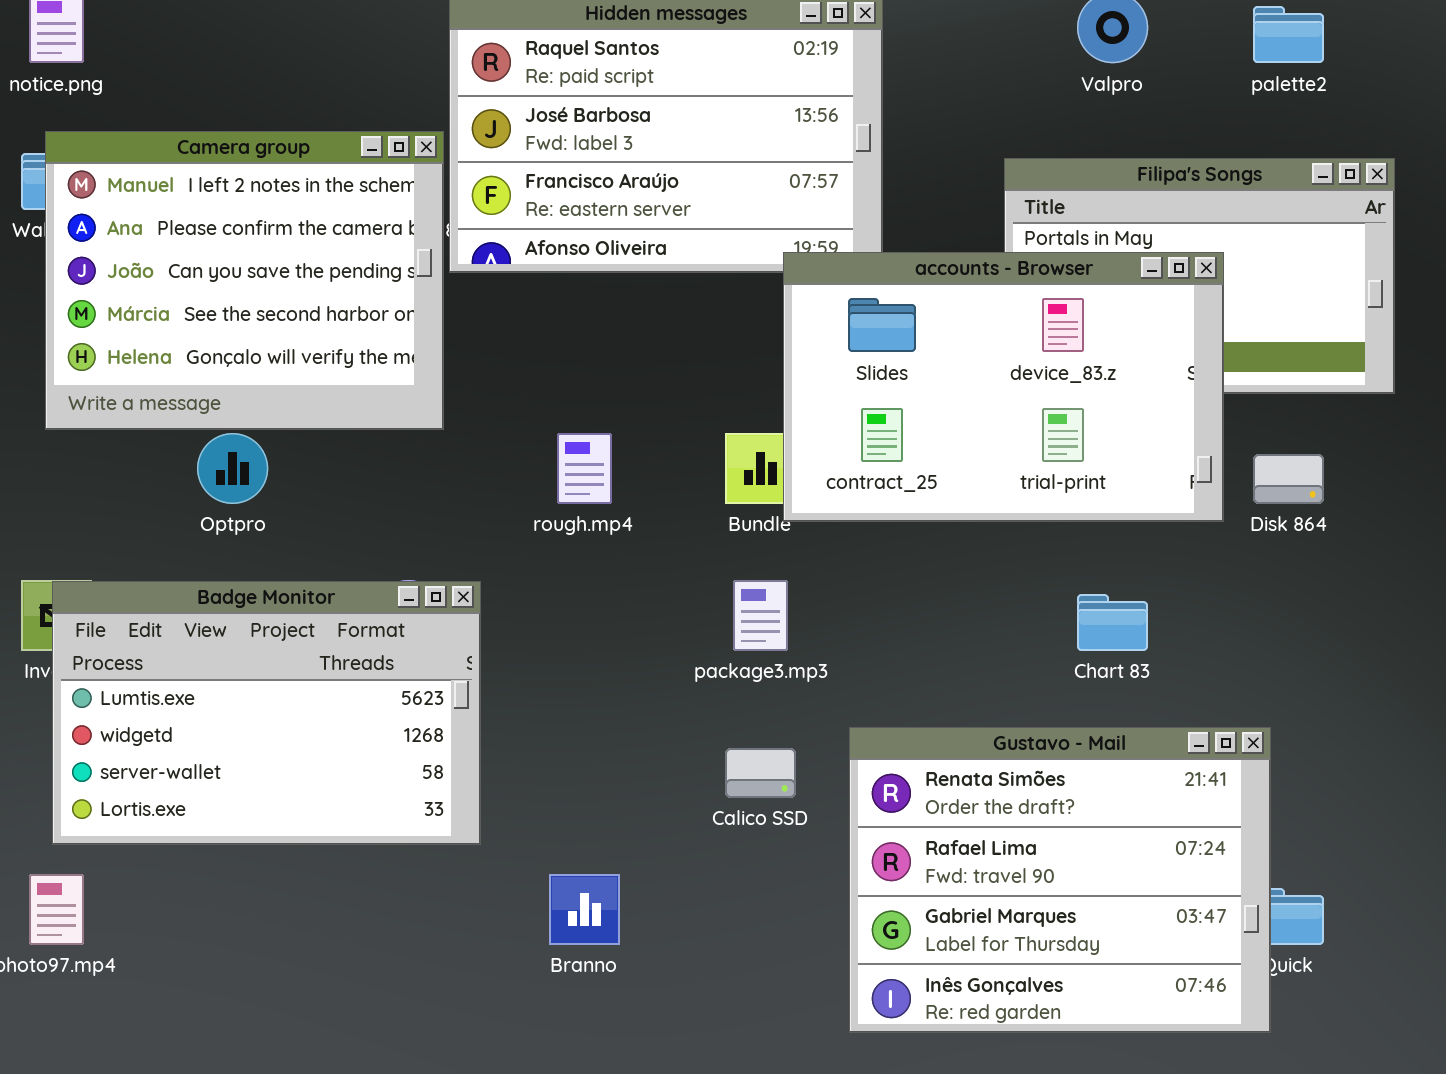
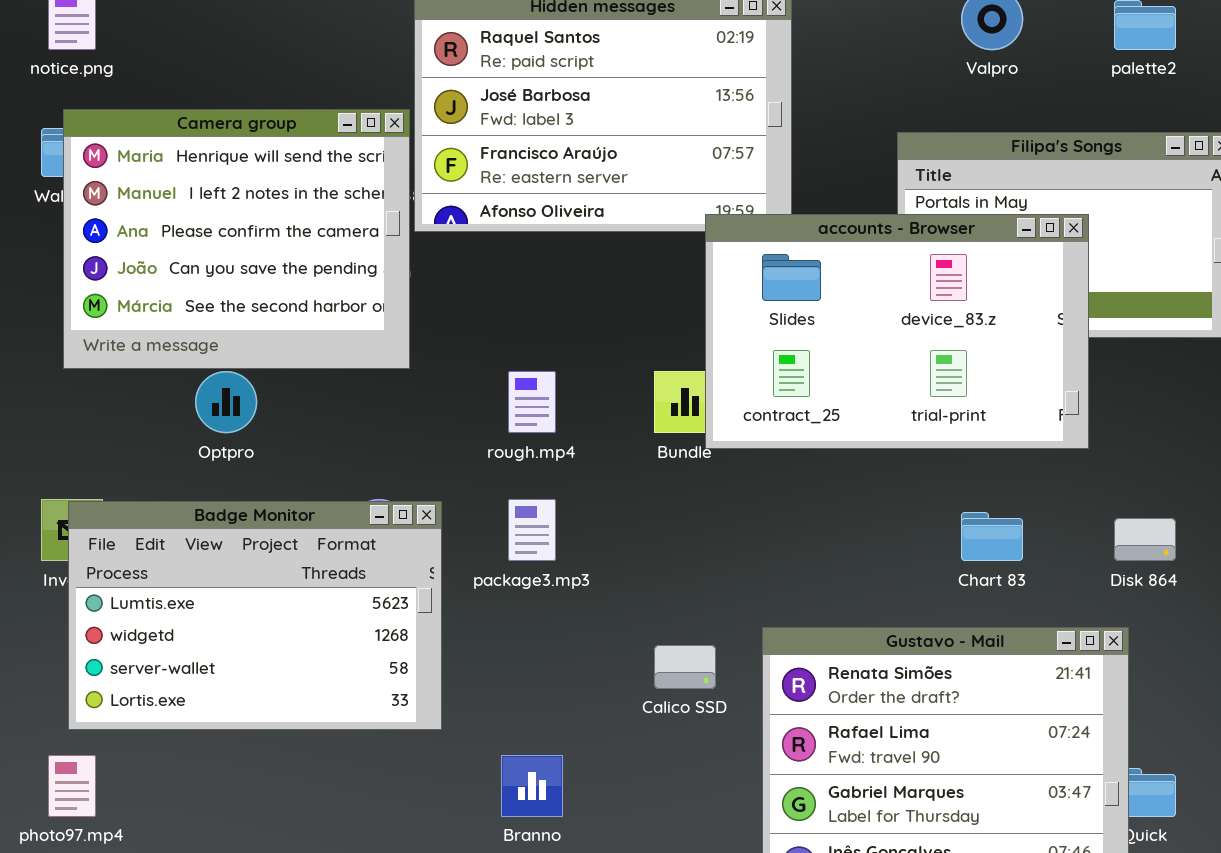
Camera group: [45,131,444,430] -> [63,109,410,369], scrolled up 1 row
Disk 864: [1253,454,1324,504] -> [1114,518,1176,561], moved
package3.mp3: [733,580,788,651] -> [508,499,556,561], moved

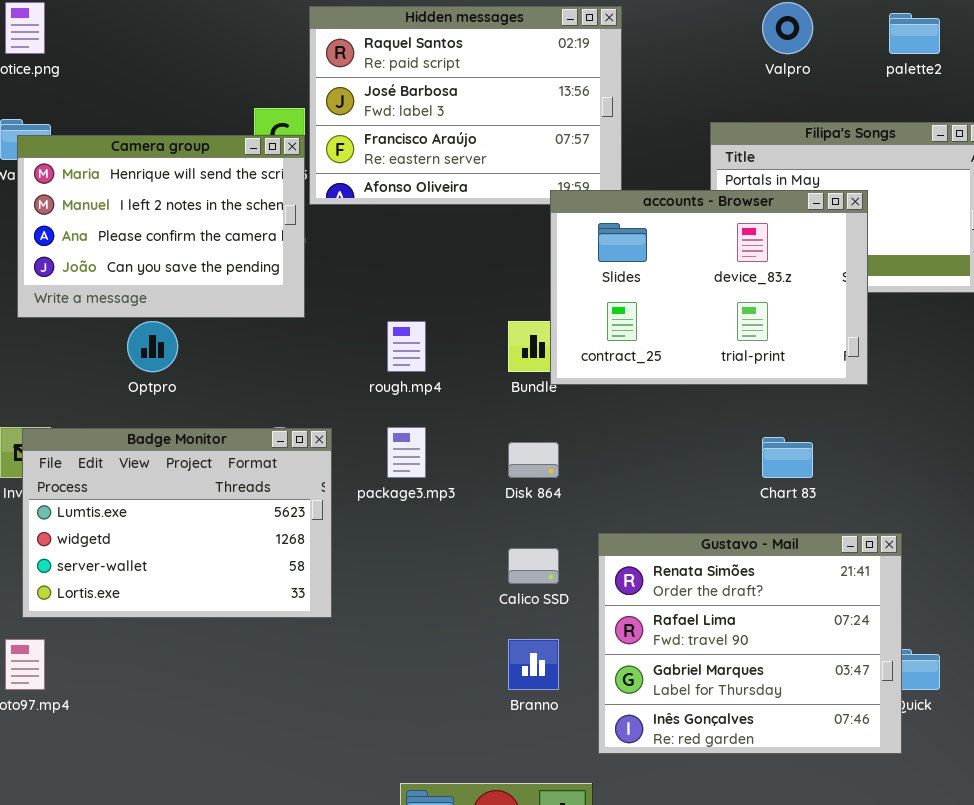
Camera group: [63,109,410,369] -> [17,135,305,318], resized
Disk 864: [1114,518,1176,561] -> [508,442,559,478], moved
Branno: [501,755,563,817] -> [508,639,559,690], moved

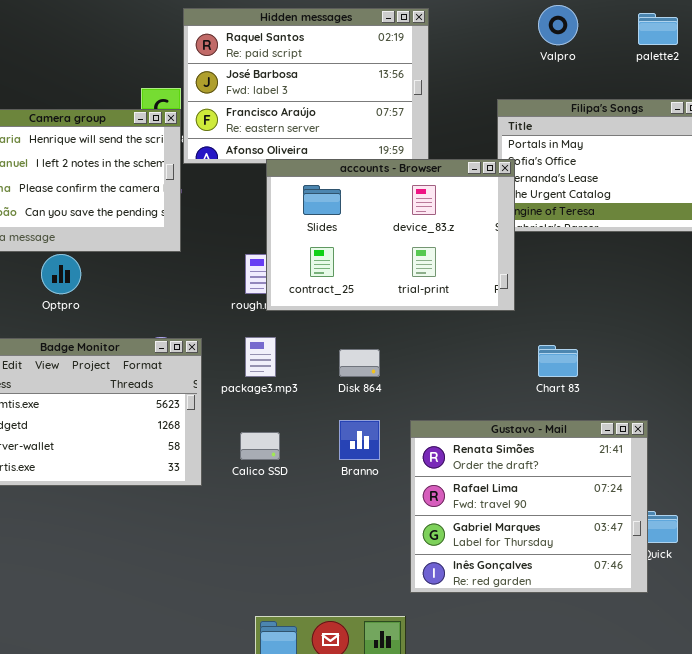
accounts - Browser: [550,190,868,385] -> [266,159,515,311], moved
Calico SSD: [508,548,559,584] -> [240,432,280,460], moved
Branno: [508,639,559,690] -> [339,420,380,460], moved

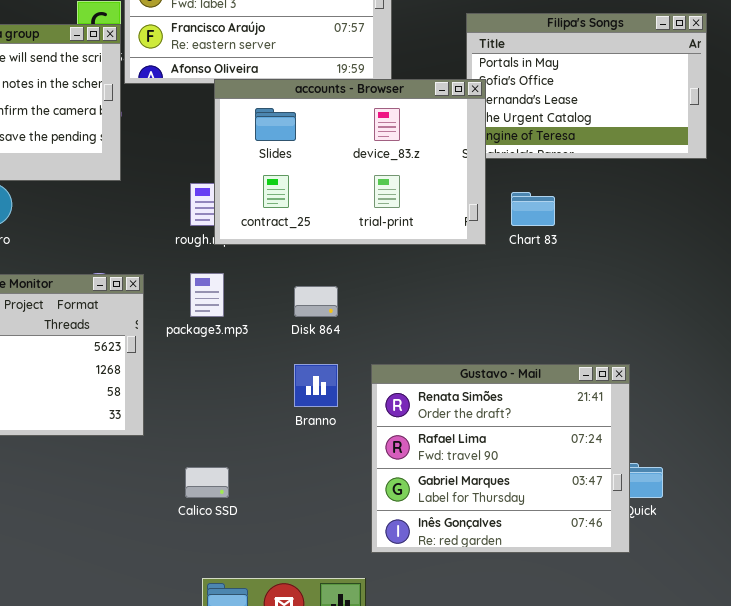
Chart 83: [538,345,578,377] -> [511,192,555,226], moved
Calico SSD: [240,432,280,460] -> [185,467,229,498], moved

